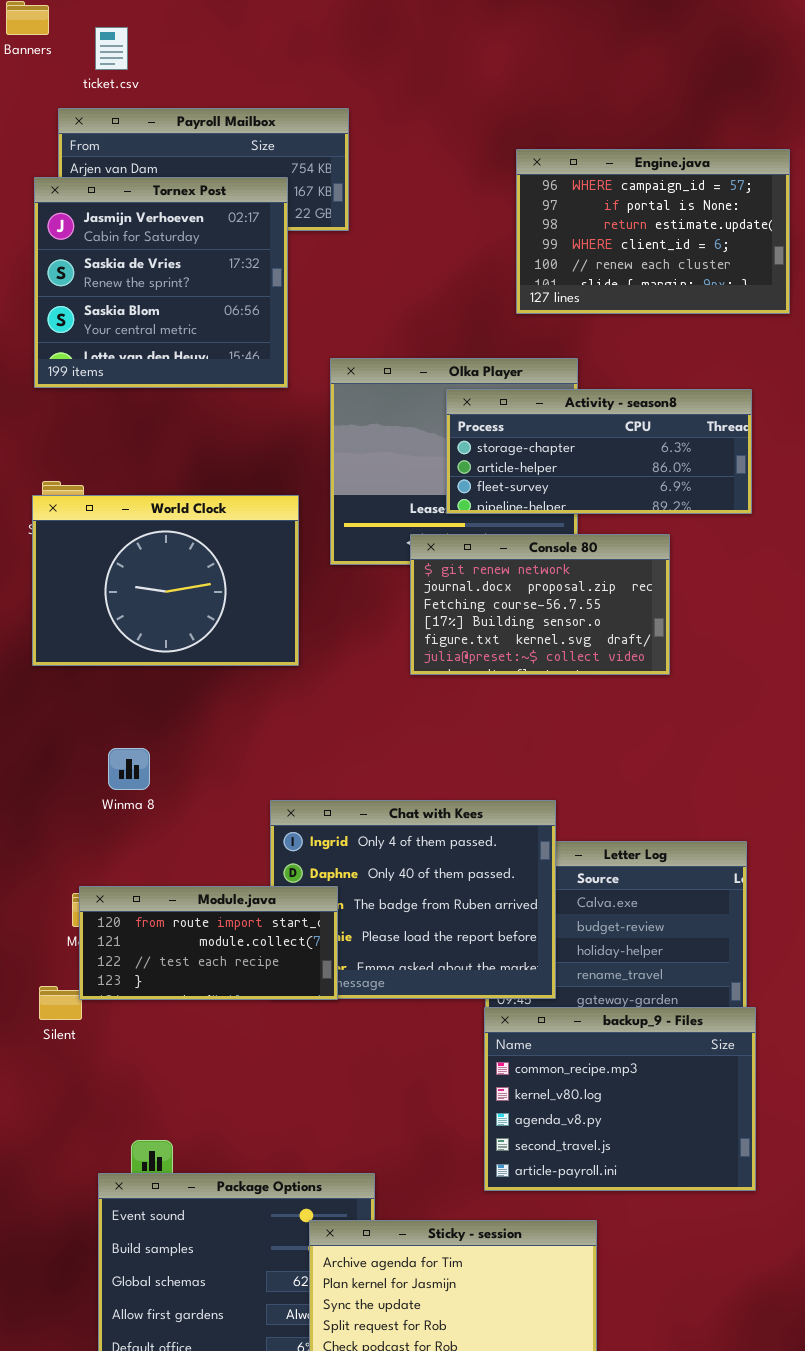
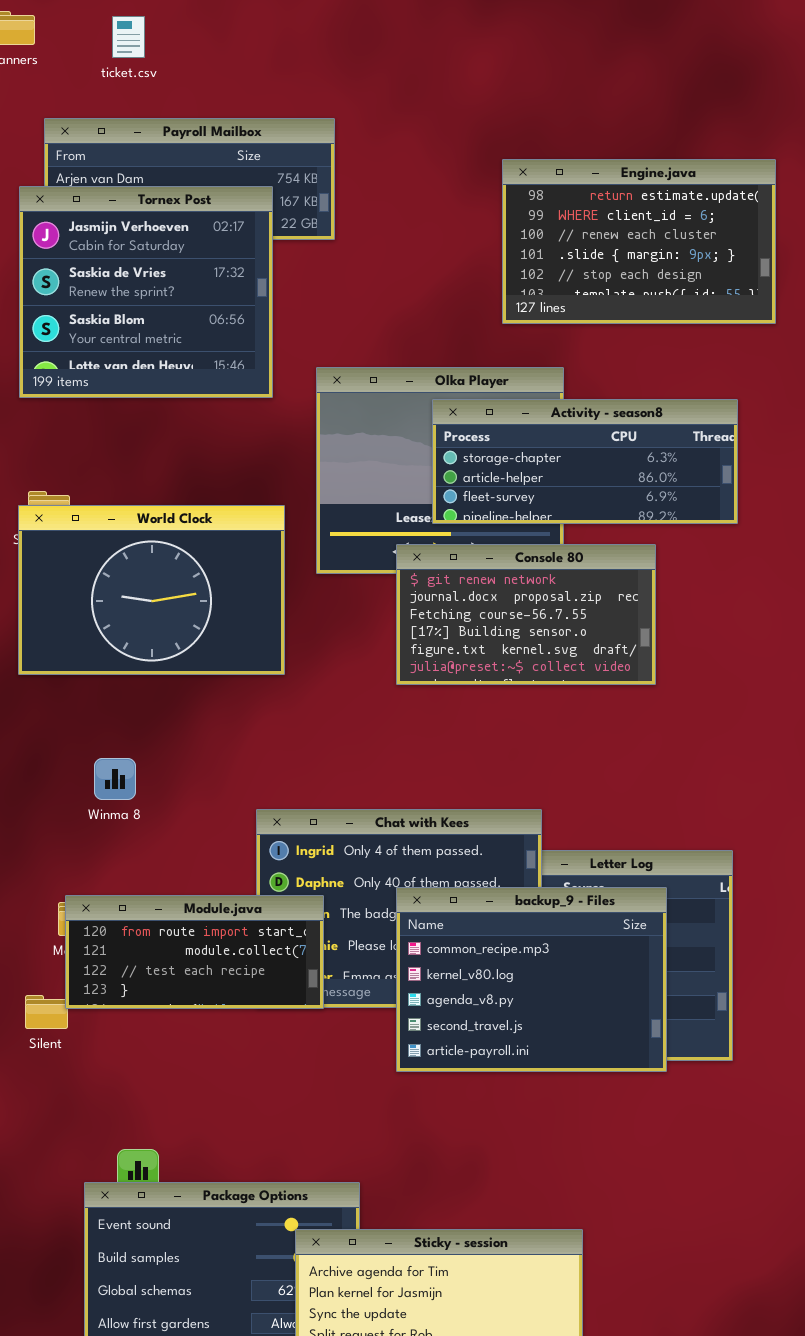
ticket.csv: [95,27,128,70] -> [112,16,145,58], moved
Engine.java: [516,149,790,314] -> [502,159,776,324], scrolled down 2 rows
backup_9 - Files: [484,1007,756,1191] -> [396,887,667,1072], moved

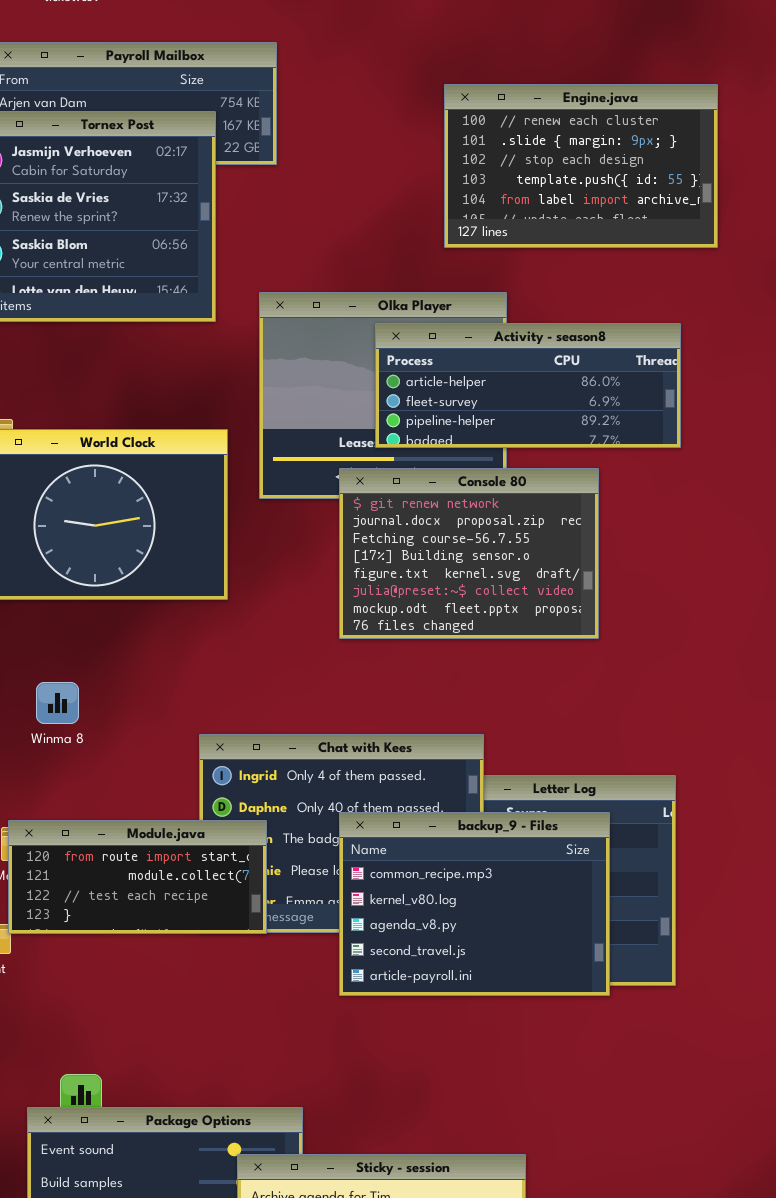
Engine.java: [502,159,776,324] -> [444,84,718,248], scrolled down 2 rows
Activity - season8: [432,399,738,524] -> [375,323,681,448], scrolled down 1 row
Console 80: [396,544,656,685] -> [339,468,599,639], resized

